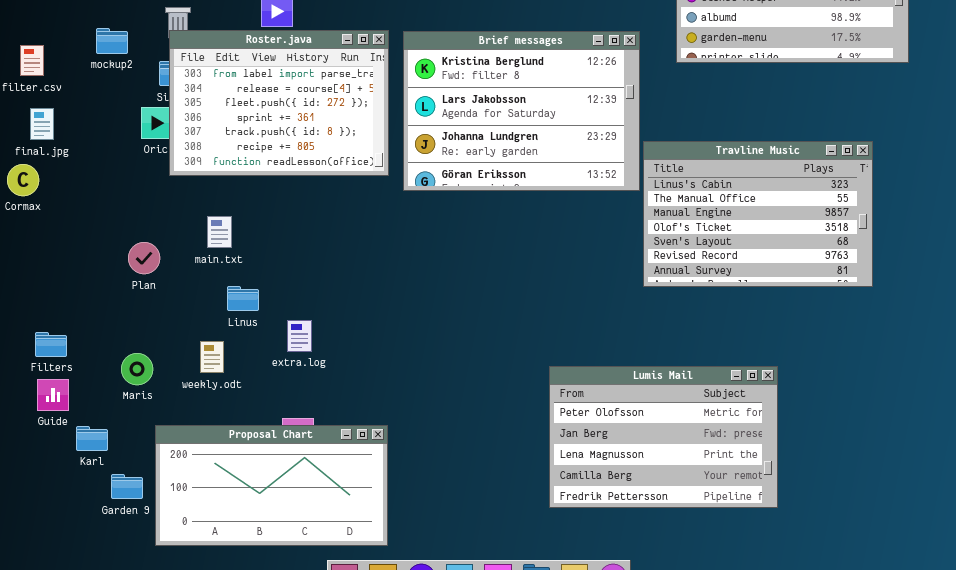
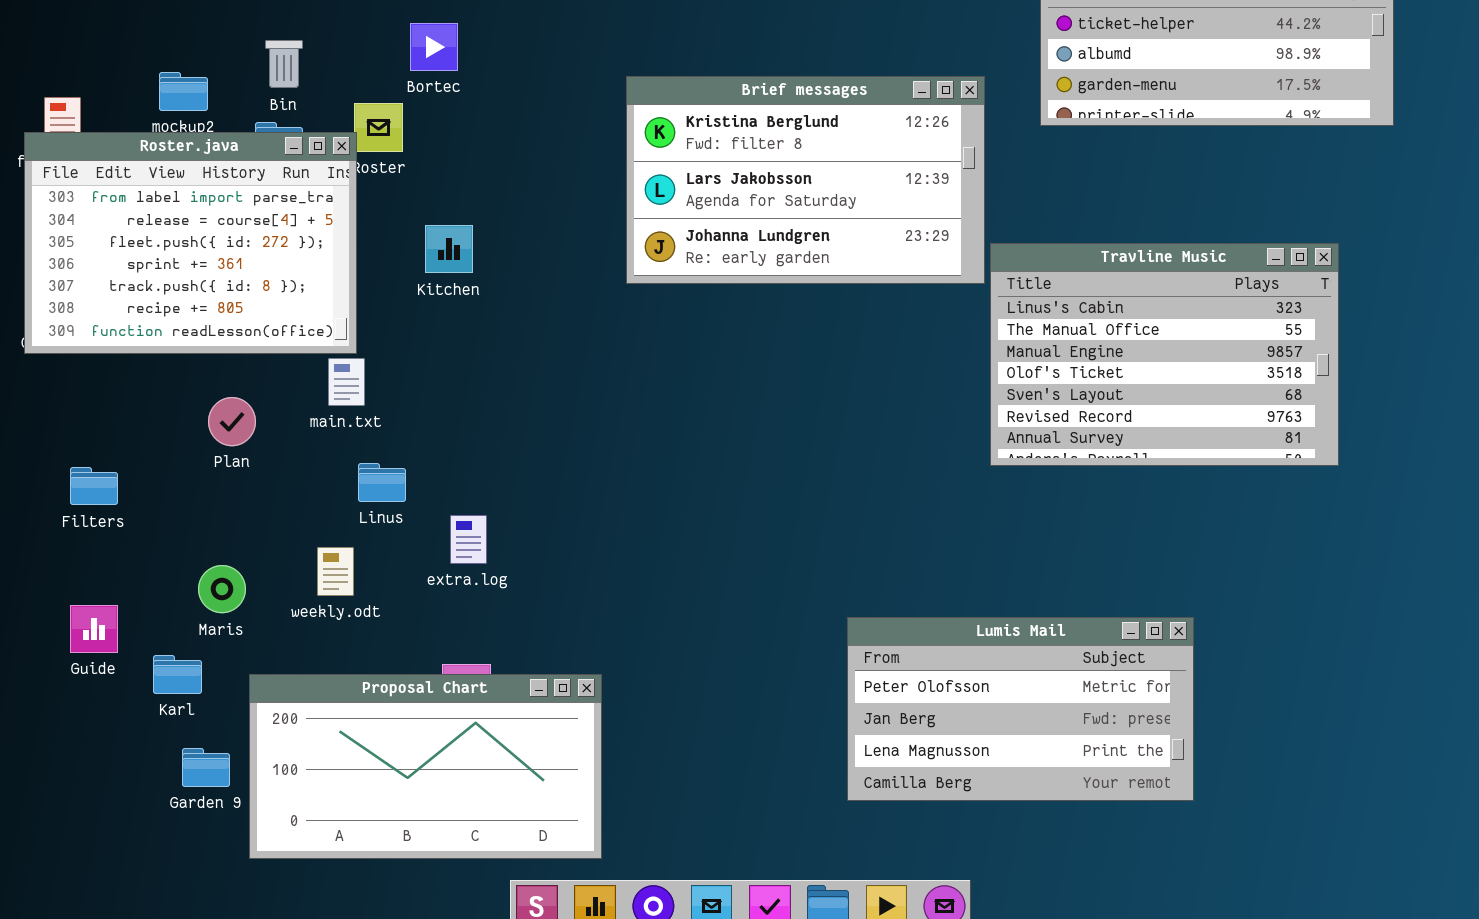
Roster.java: [169,30,389,176] -> [24,132,357,354], moved
Brief messages: [403,31,640,191] -> [626,76,985,284], resized
Filters: [35,332,67,357] -> [70,467,118,505], moved
Lumis Mail: [549,366,778,508] -> [847,617,1194,801], resized
Karl: [76,426,108,451] -> [153,655,202,694], moved

